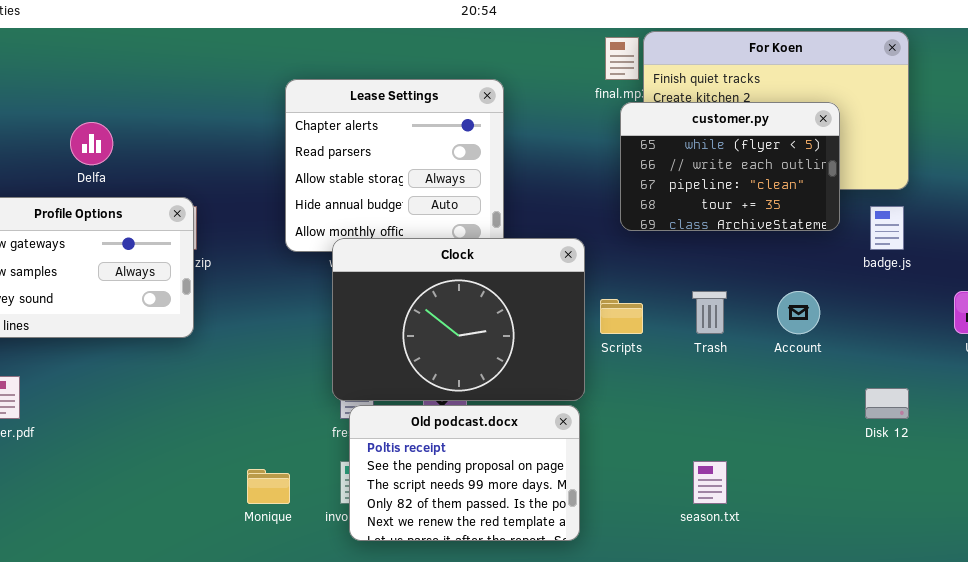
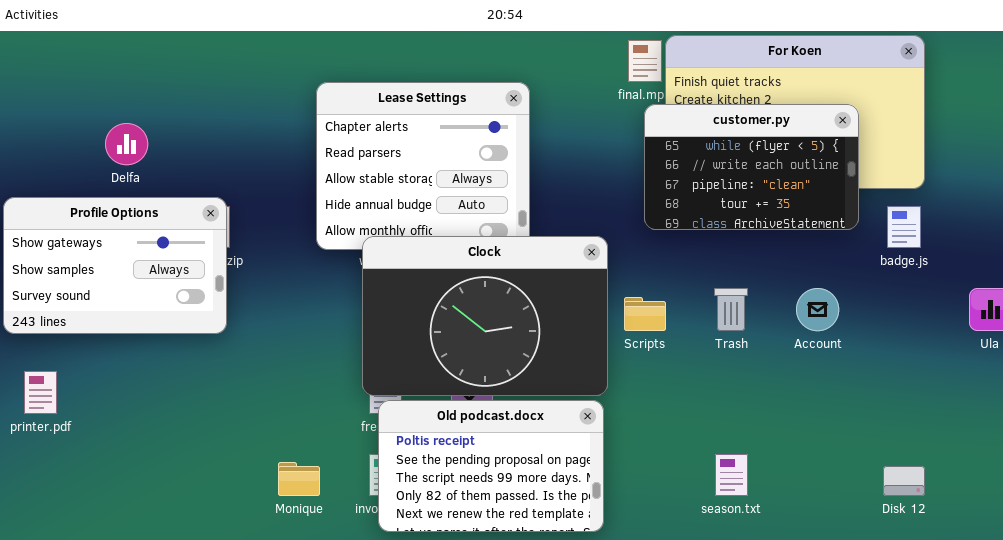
Disk 12: [865,388,909,419] -> [883,466,925,496], moved

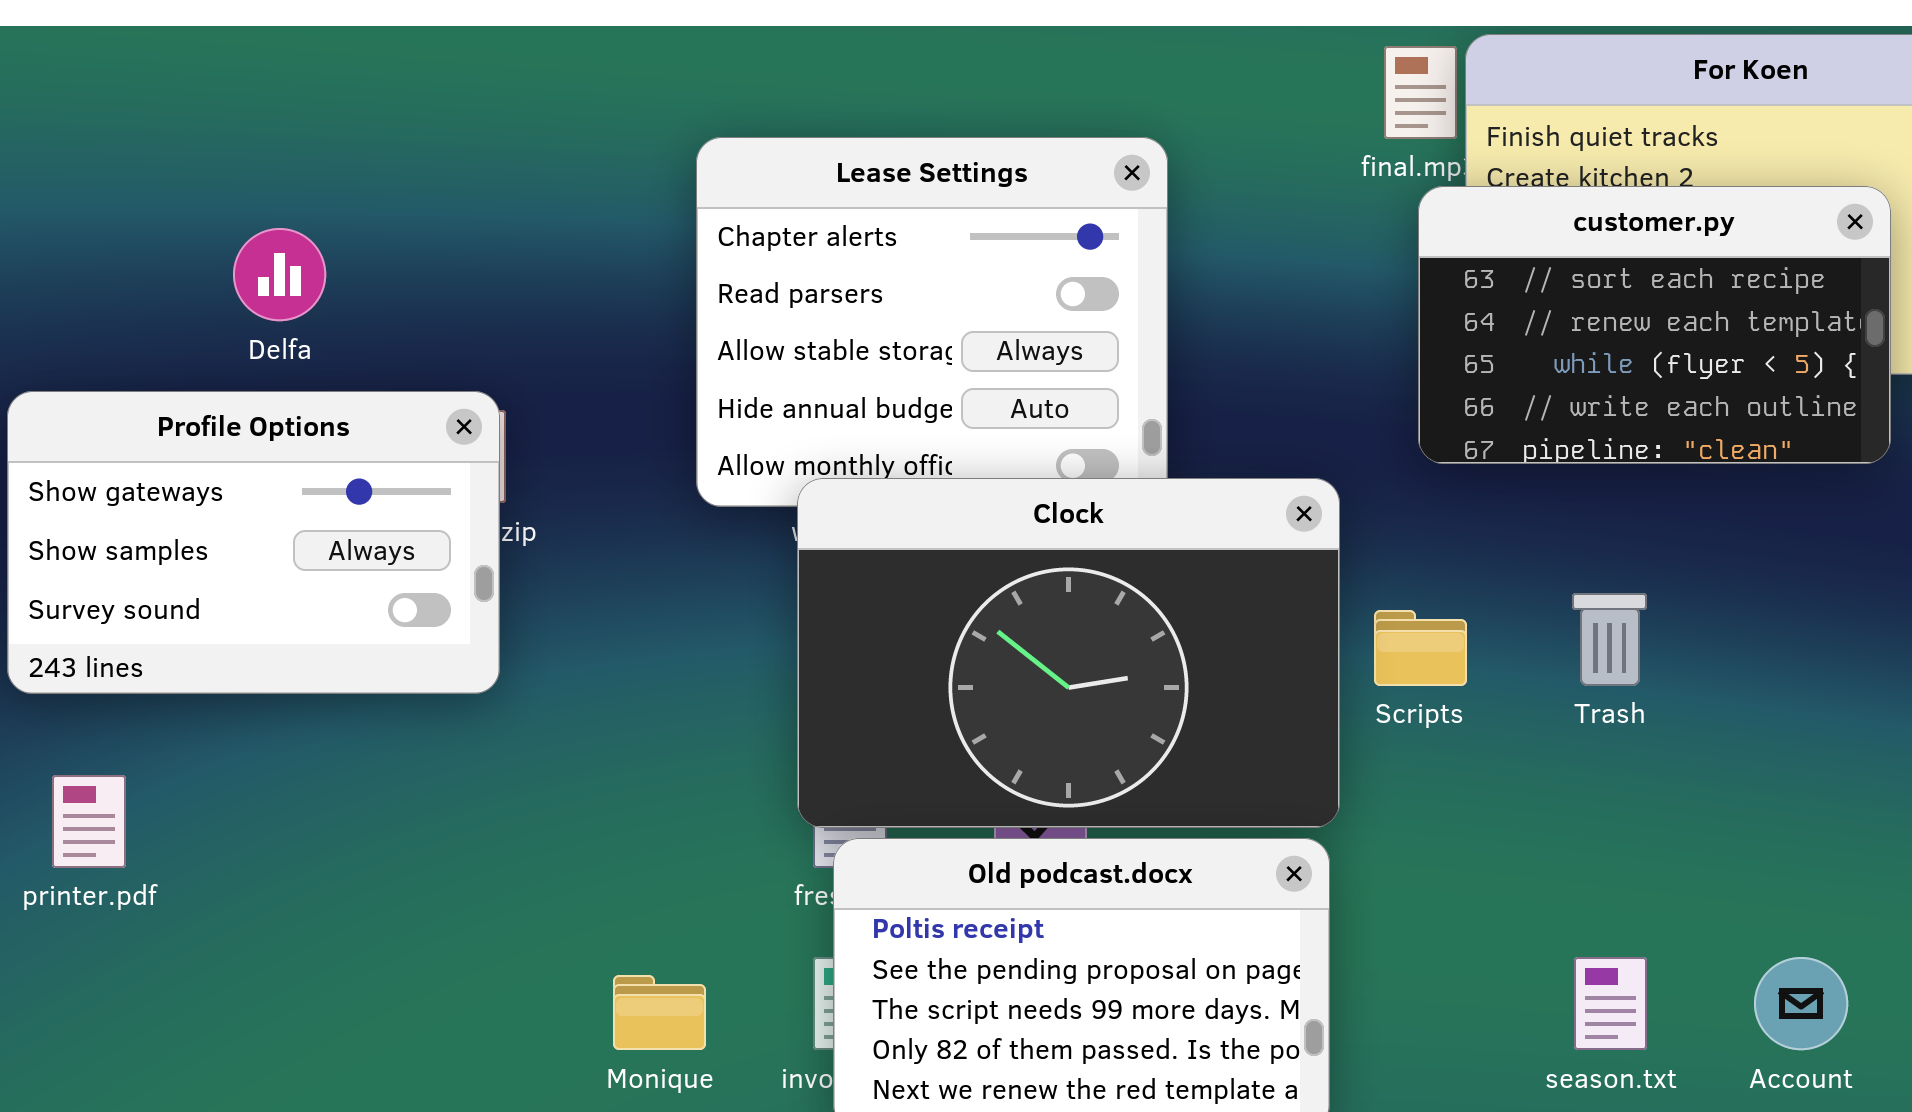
customer.py: [644,104,859,230] -> [1418,186,1891,464], scrolled up 2 rows
Account: [796,288,839,331] -> [1754,957,1848,1050], moved

